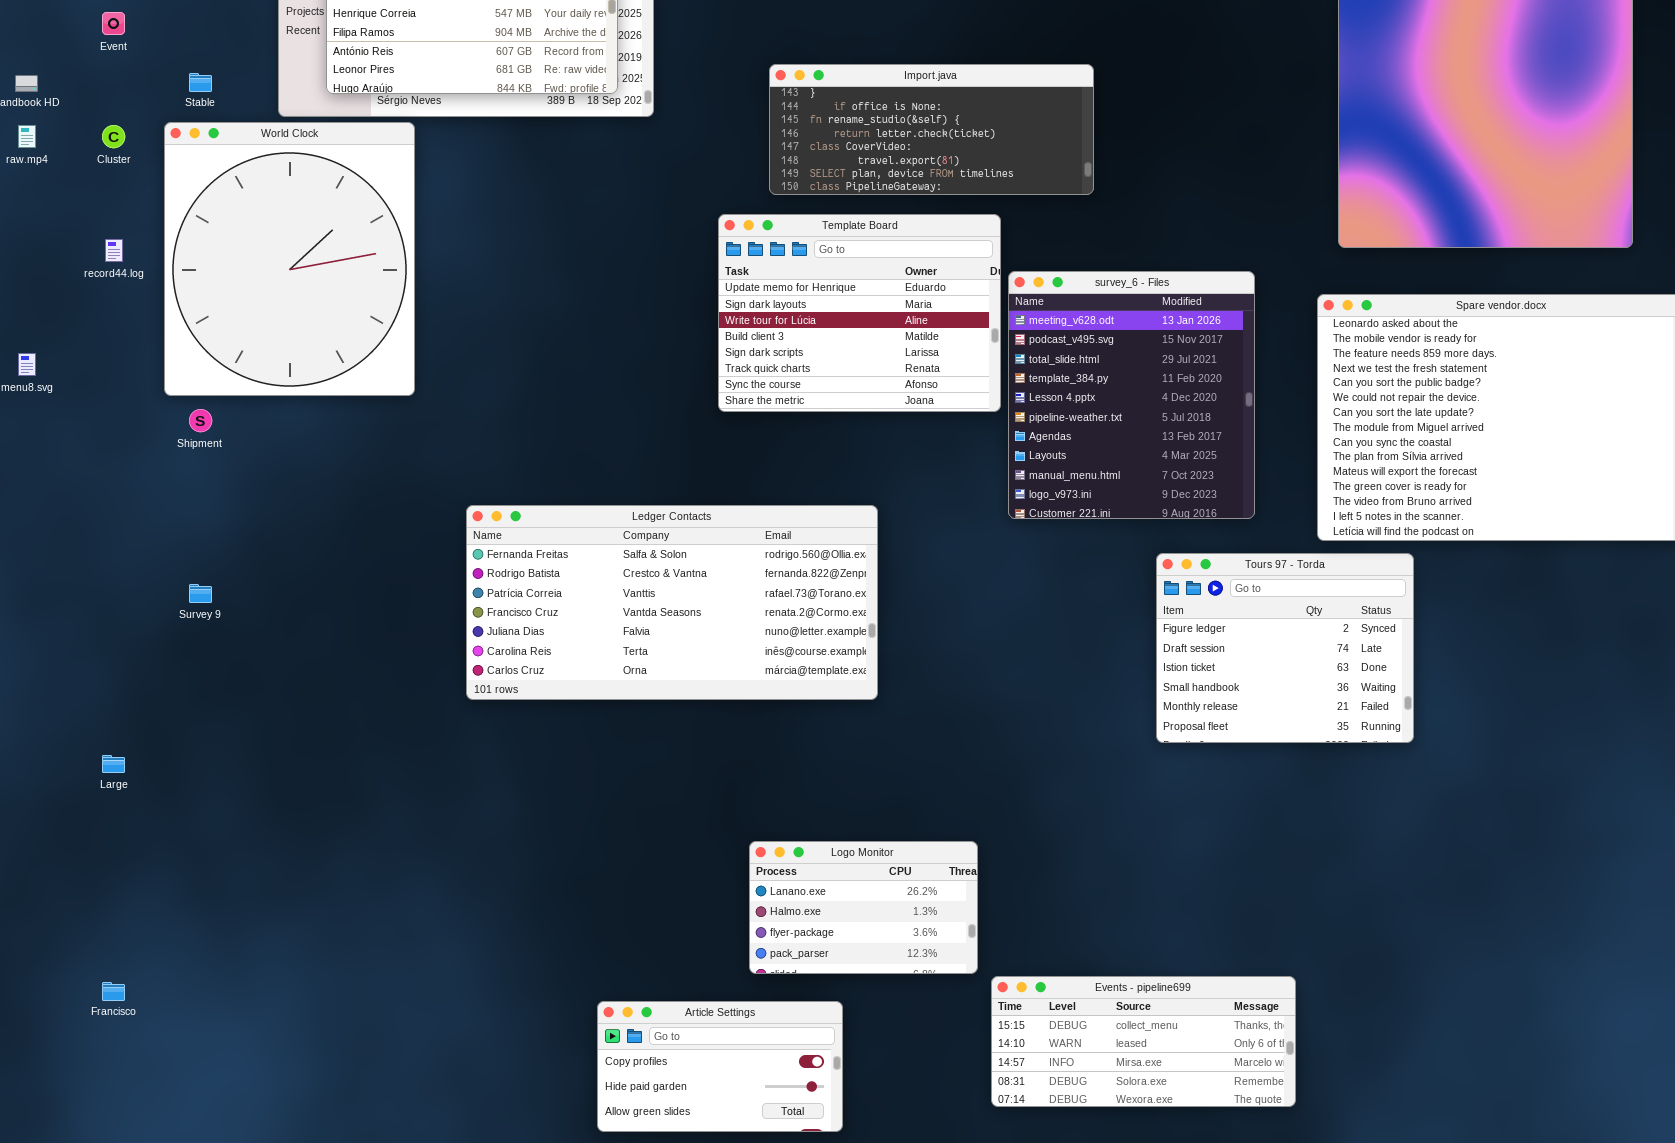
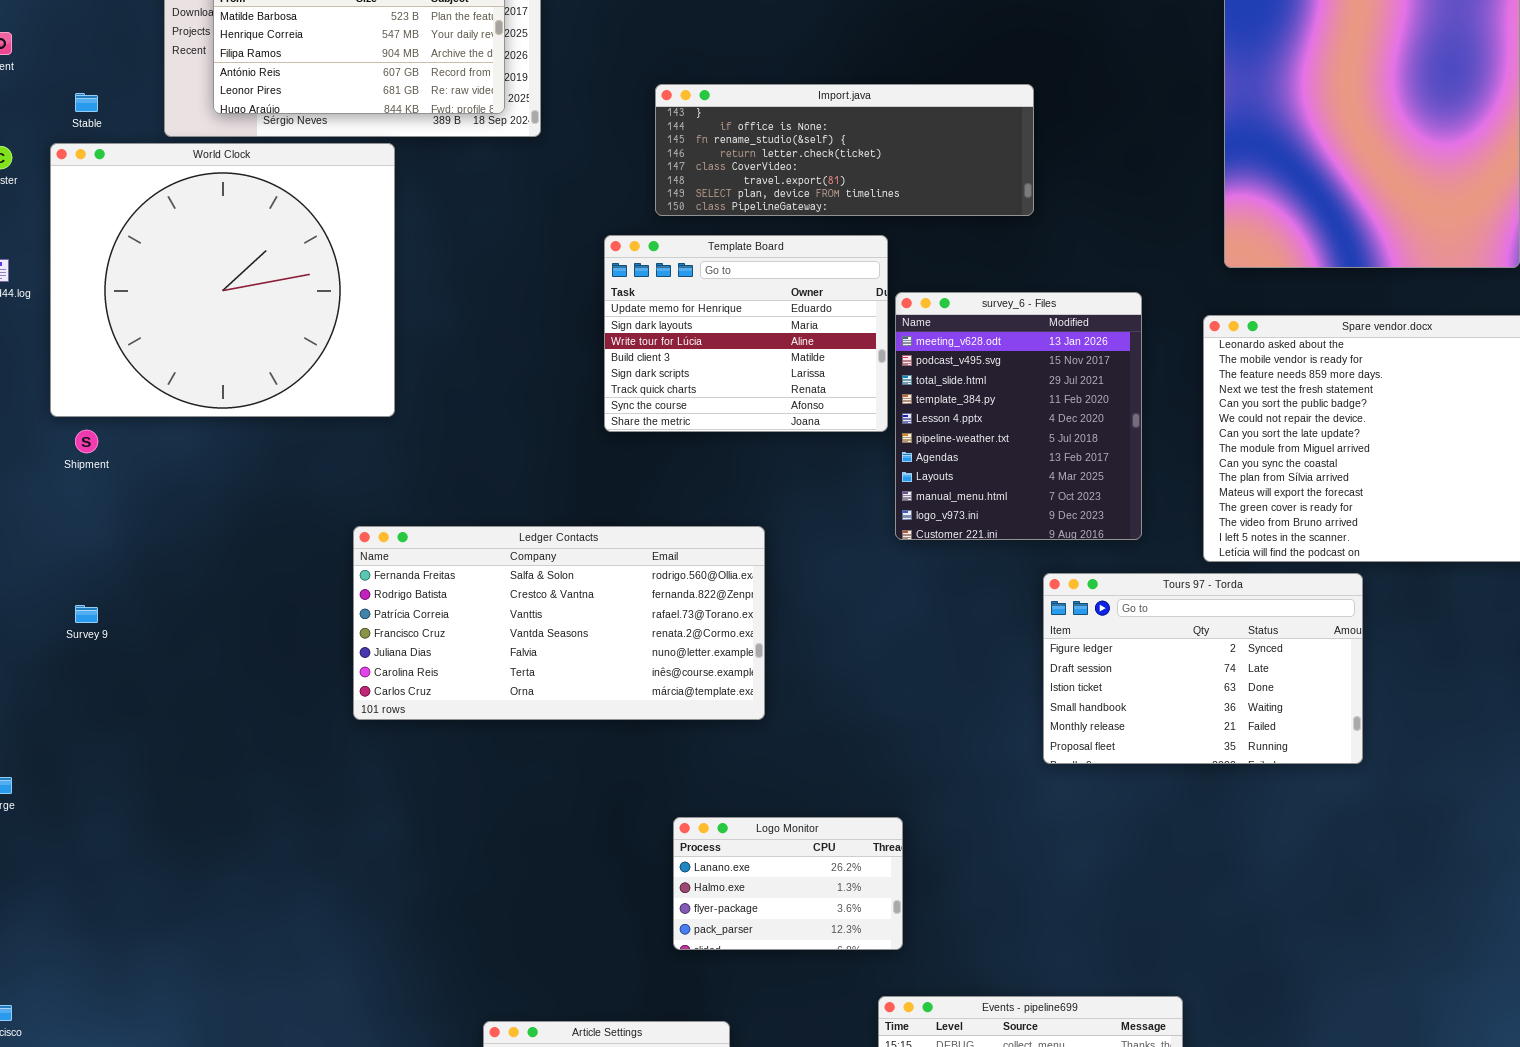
Import.java: [769,64,1094,195] -> [655,84,1034,216], resized
World Clock: [164,122,415,396] -> [50,143,395,417], resized
Tours 97 - Torda: [1156,553,1414,743] -> [1043,573,1363,764], resized
Logo Monitor: [749,841,978,974] -> [673,817,903,950], moved

